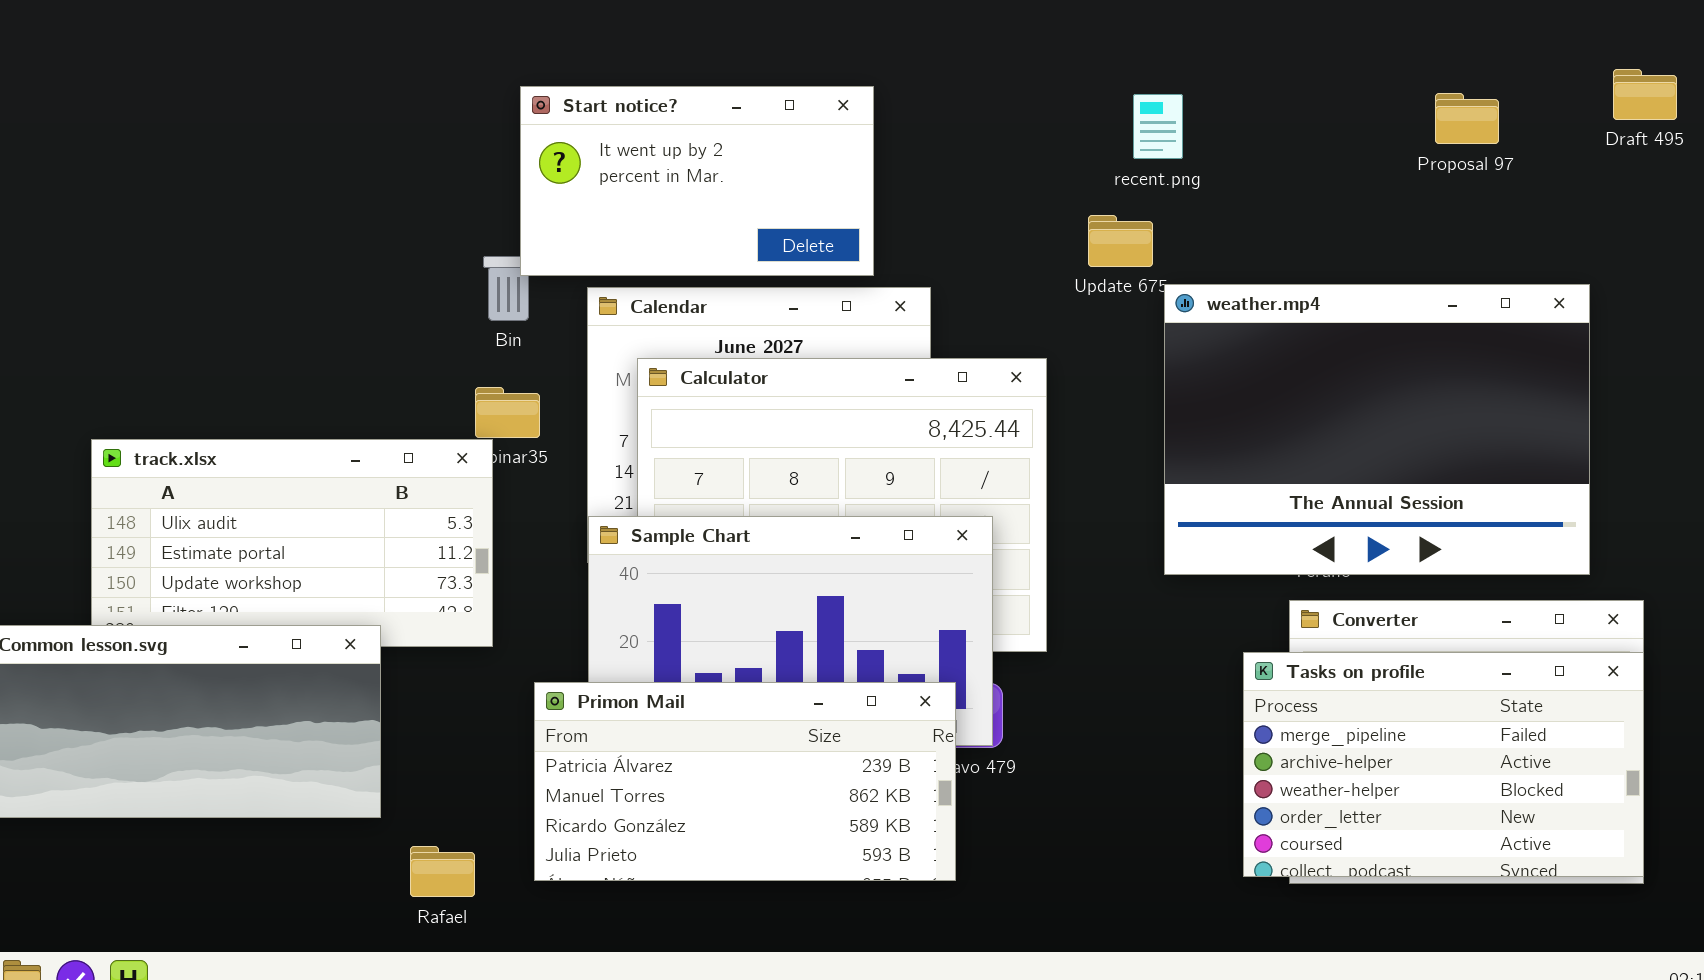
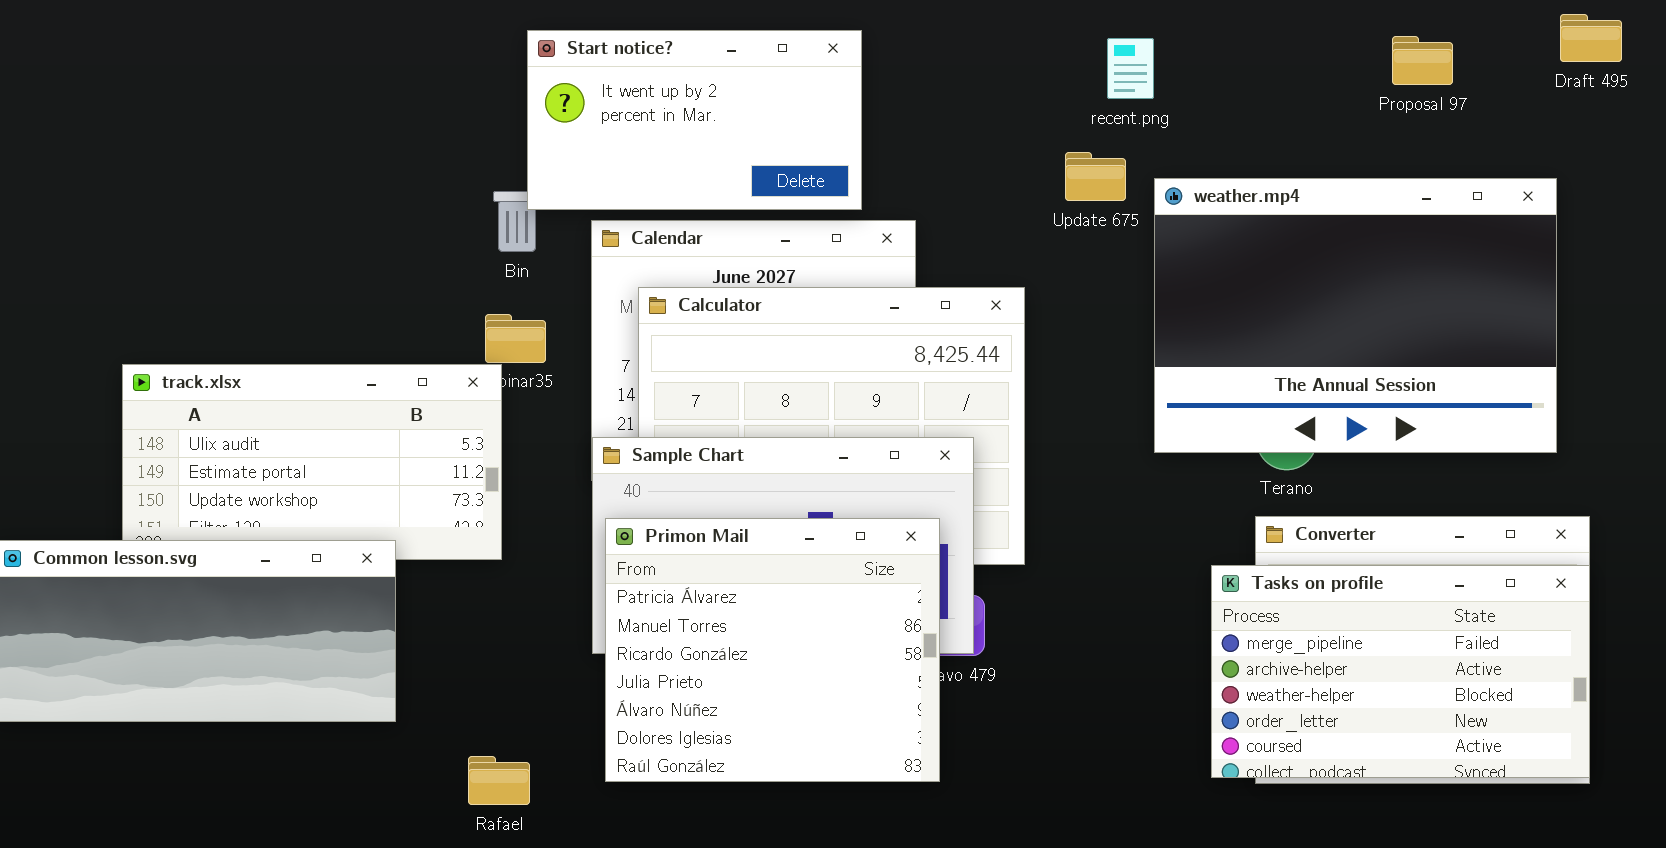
weather.mp4: [1164,284,1590,575] -> [1154,178,1557,453], moved
Primon Mail: [534,682,956,881] -> [605,518,940,782], resized
Rafael: [410,846,475,897] -> [468,756,530,805], moved

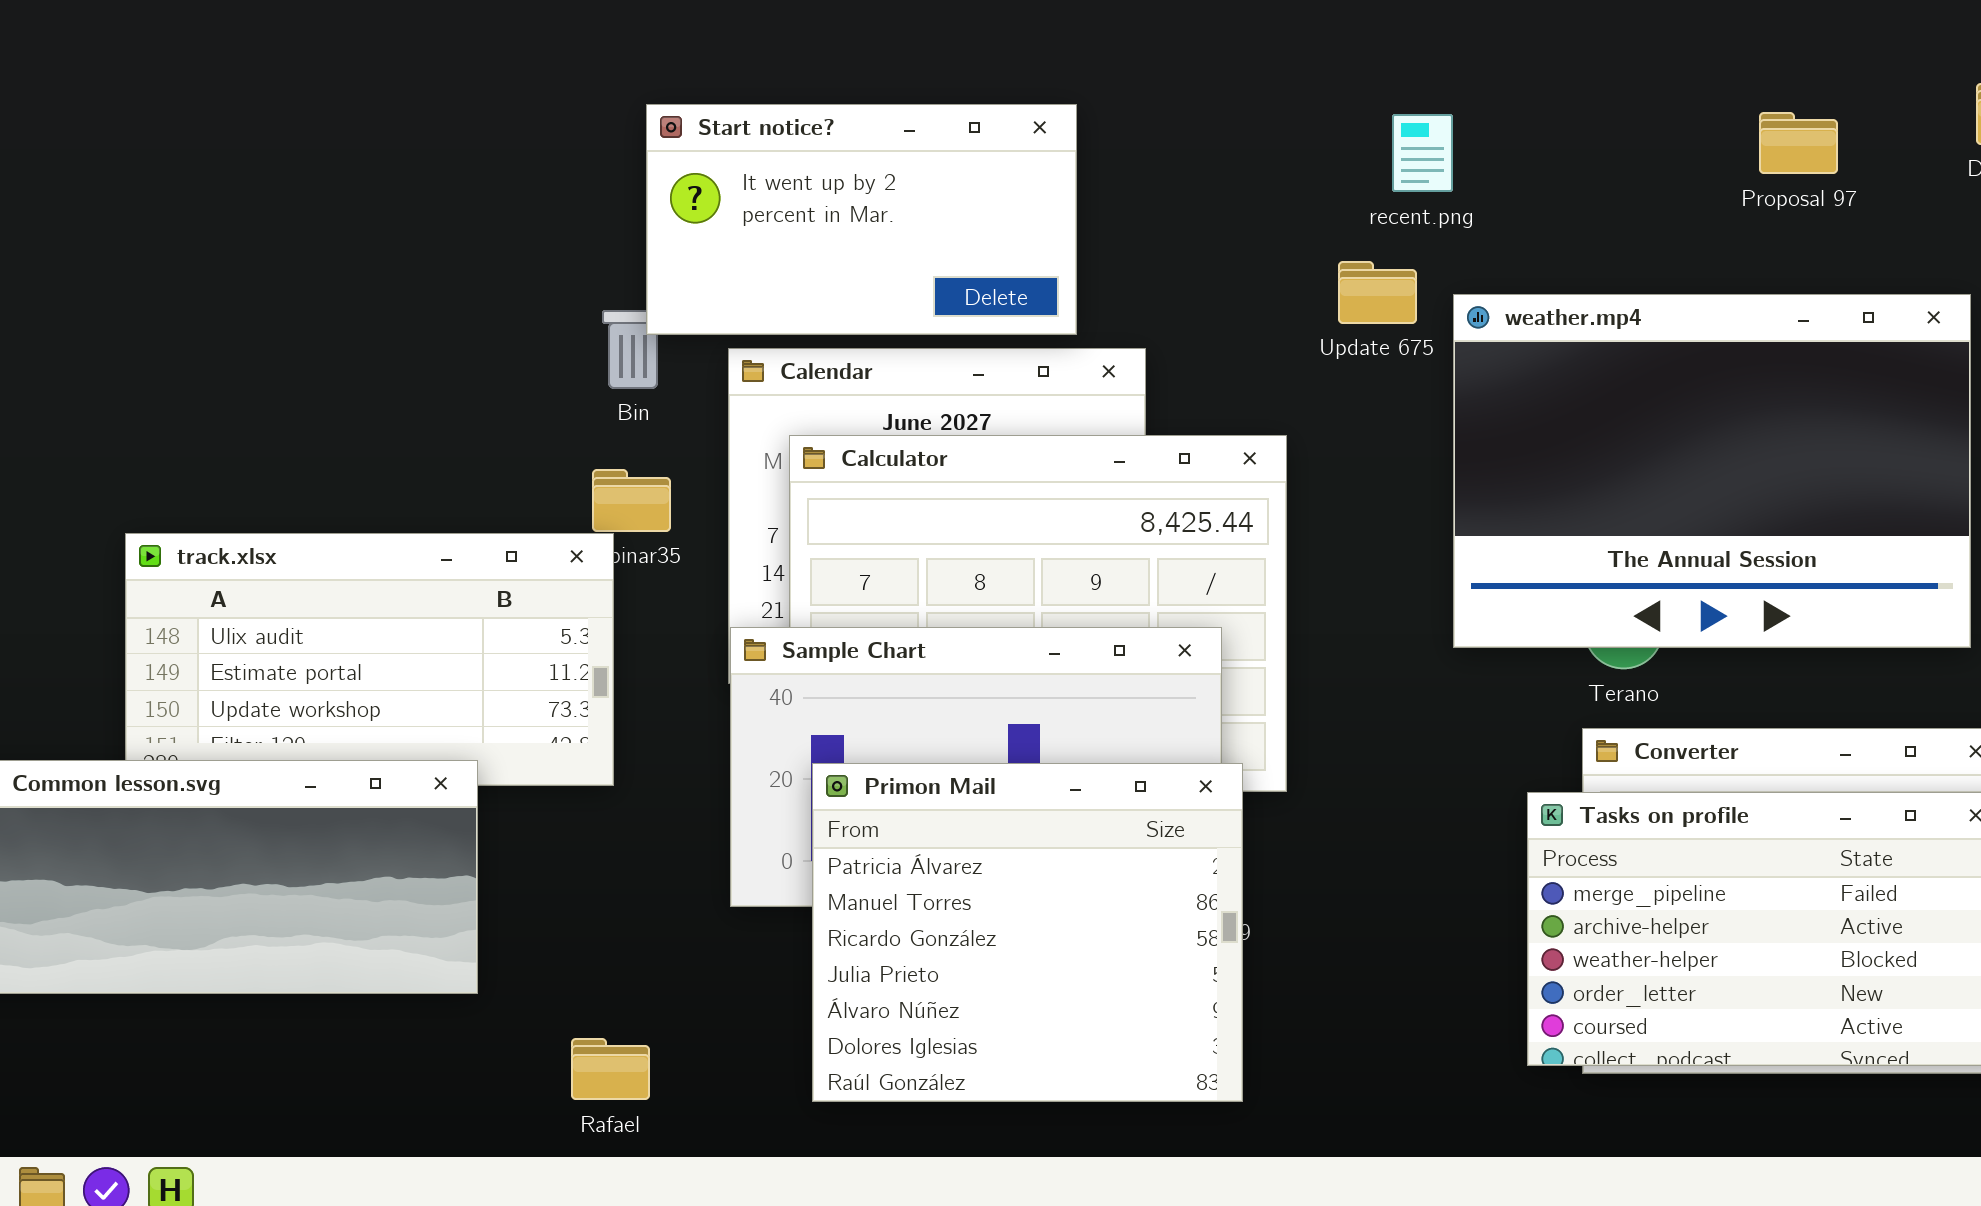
Primon Mail: [605,518,940,782] -> [812,763,1243,1102], moved

